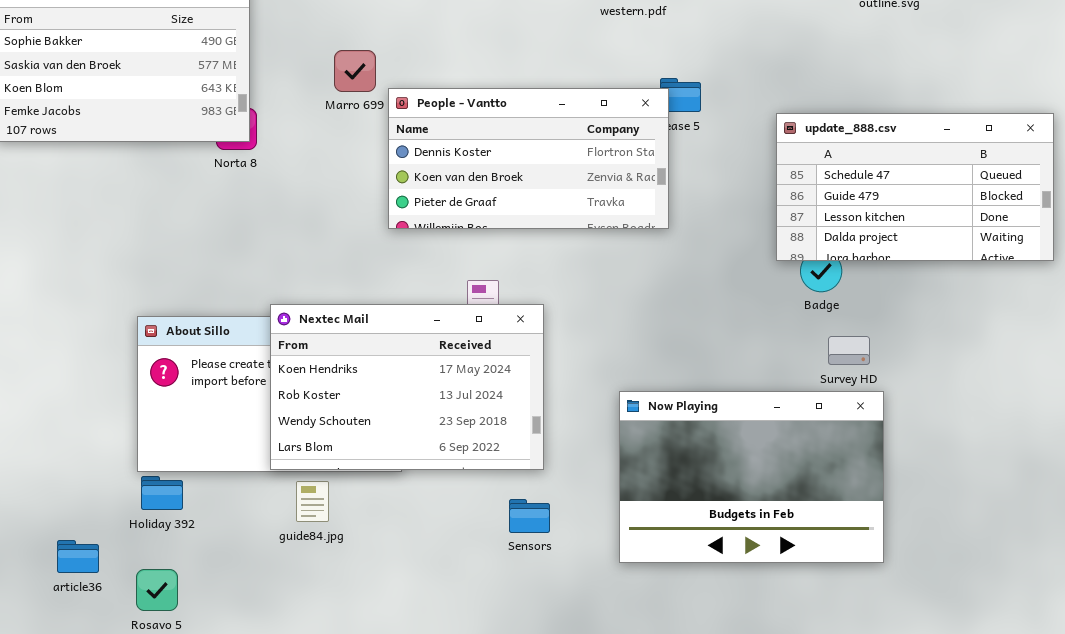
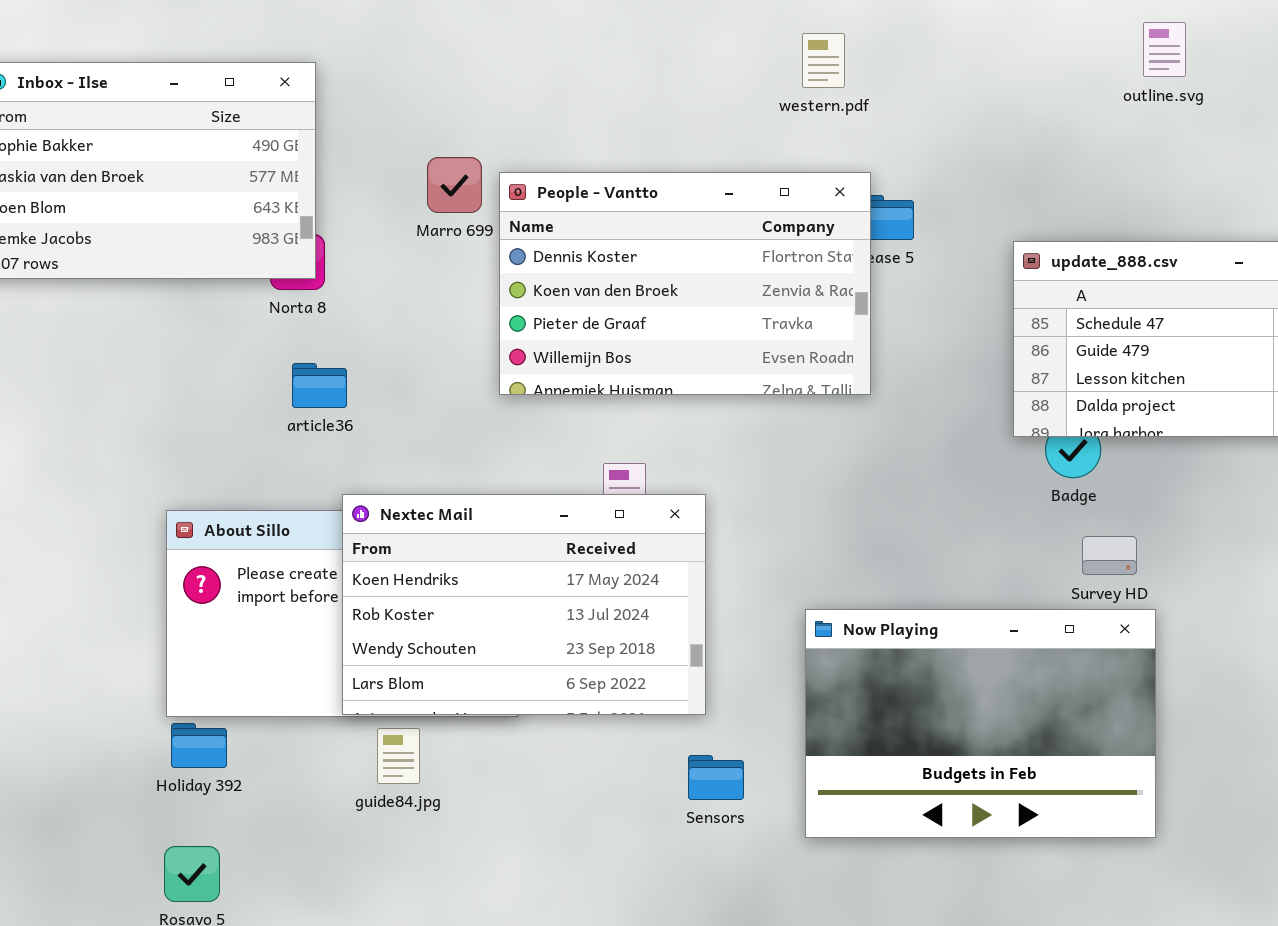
People - Vantto: [388,88,669,229] -> [499,172,871,395], resized
Sensors: [509,499,550,533] -> [688,755,744,800], moved
article36: [57,540,99,573] -> [292,363,347,408], moved

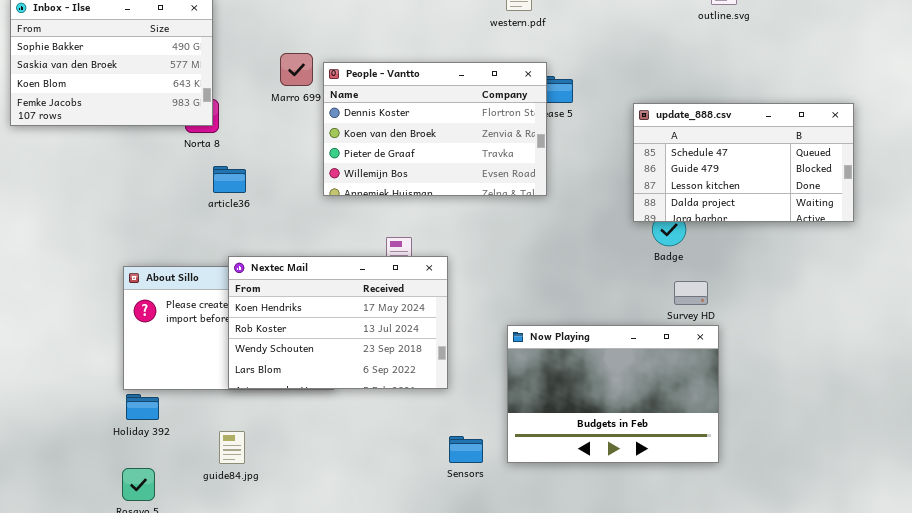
article36: [292,363,347,408] -> [213,166,246,193], moved
guide84.jpg: [377,728,420,784] -> [219,431,245,464], moved
Sensors: [688,755,744,800] -> [449,436,483,463], moved

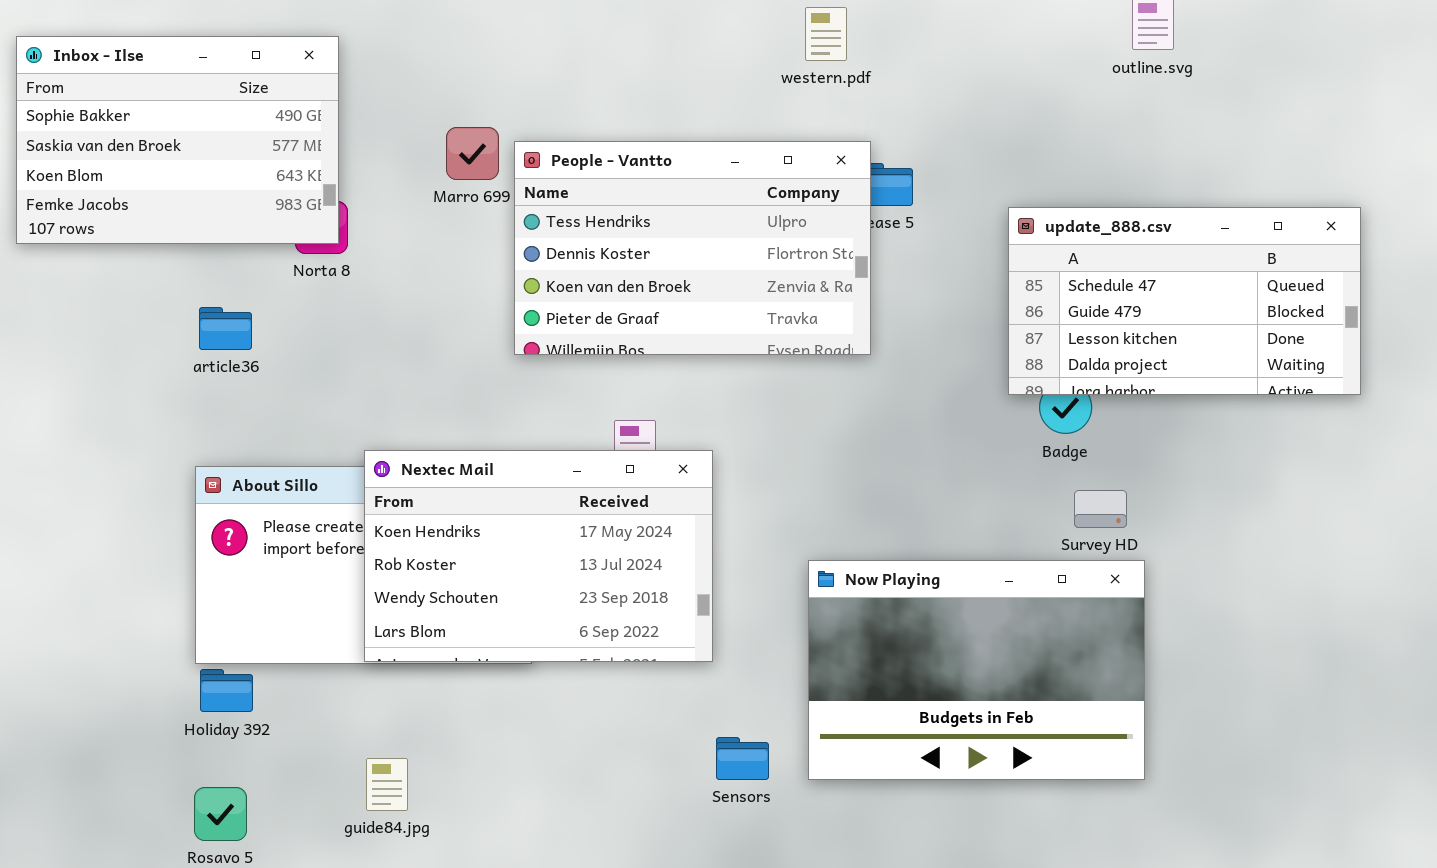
People - Vantto: [323,62,547,196] -> [514,141,871,355], scrolled up 1 row
article36: [213,166,246,193] -> [199,307,252,350], moved
guide84.jpg: [219,431,245,464] -> [366,758,408,811], moved

